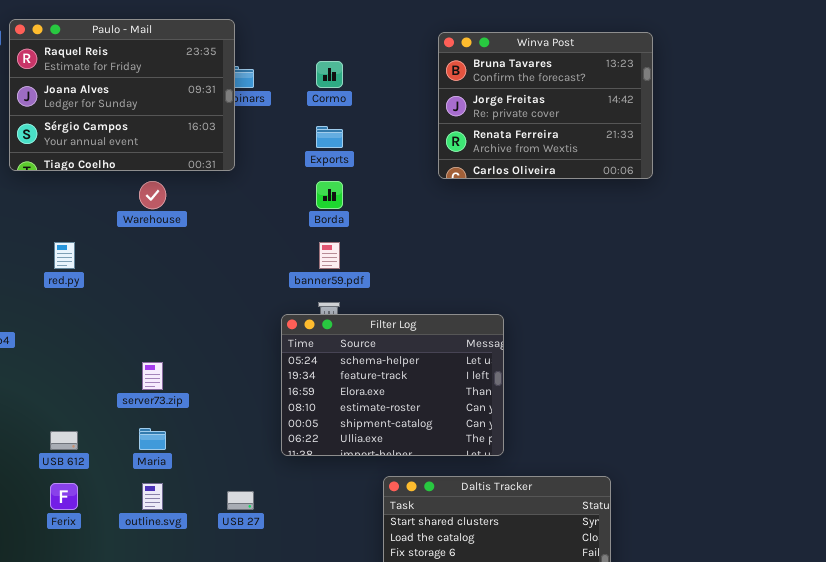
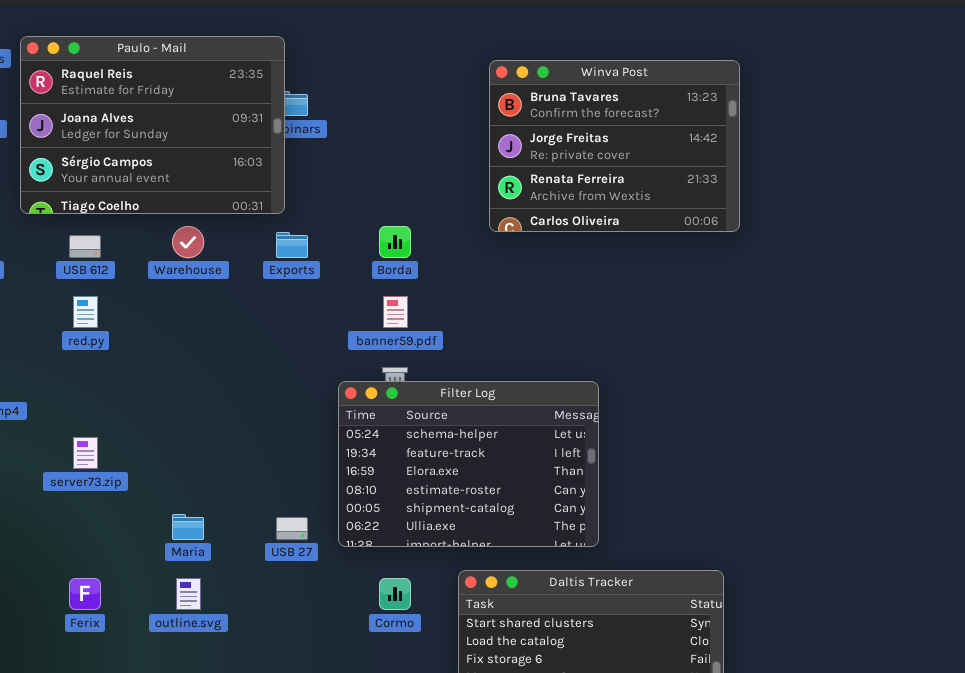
Winva Post: [438,32,653,179] -> [489,60,740,232], moved
Cormo: [316,61,343,88] -> [379,578,411,610], moved
Exports: [316,126,343,148] -> [276,232,308,258], moved
server73.zip: [142,362,163,390] -> [73,437,98,469], moved
USB 612: [50,431,78,450] -> [69,235,101,258], moved
USB 27: [227,491,254,510] -> [276,517,308,540], moved

